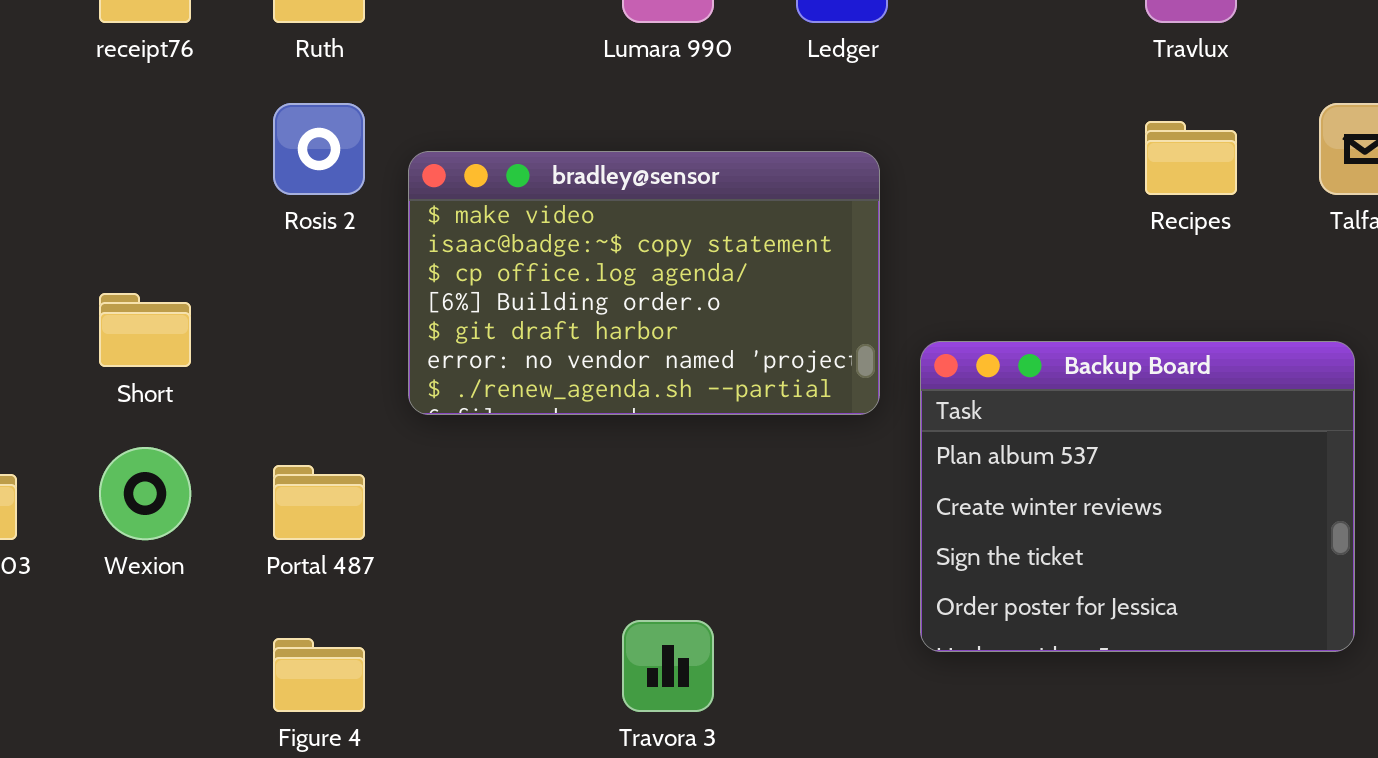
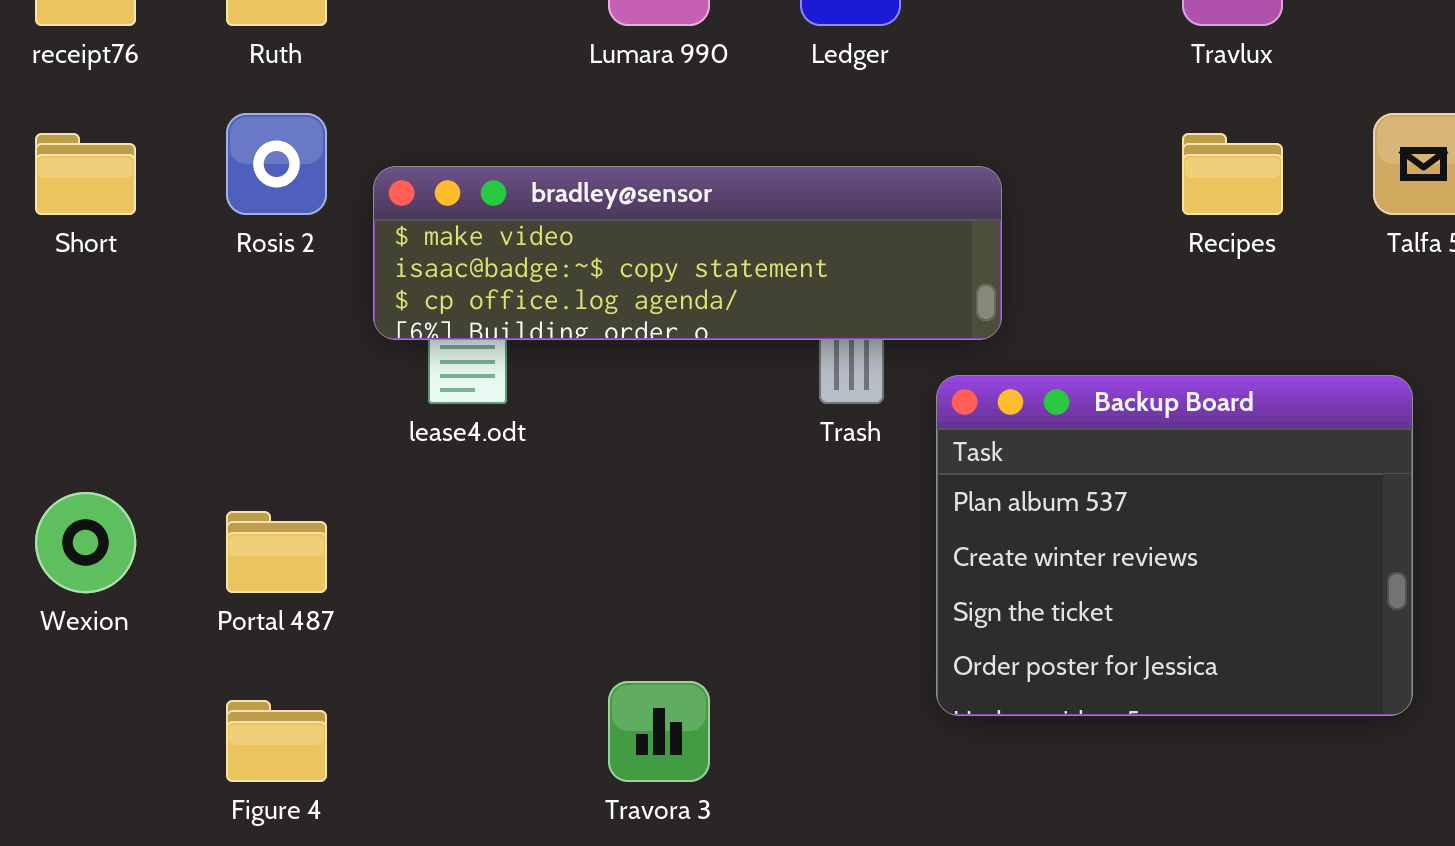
bradley@sensor: [408,151,880,415] -> [373,166,1002,340], resized
Short: [99,293,191,367] -> [35,133,136,215], moved

